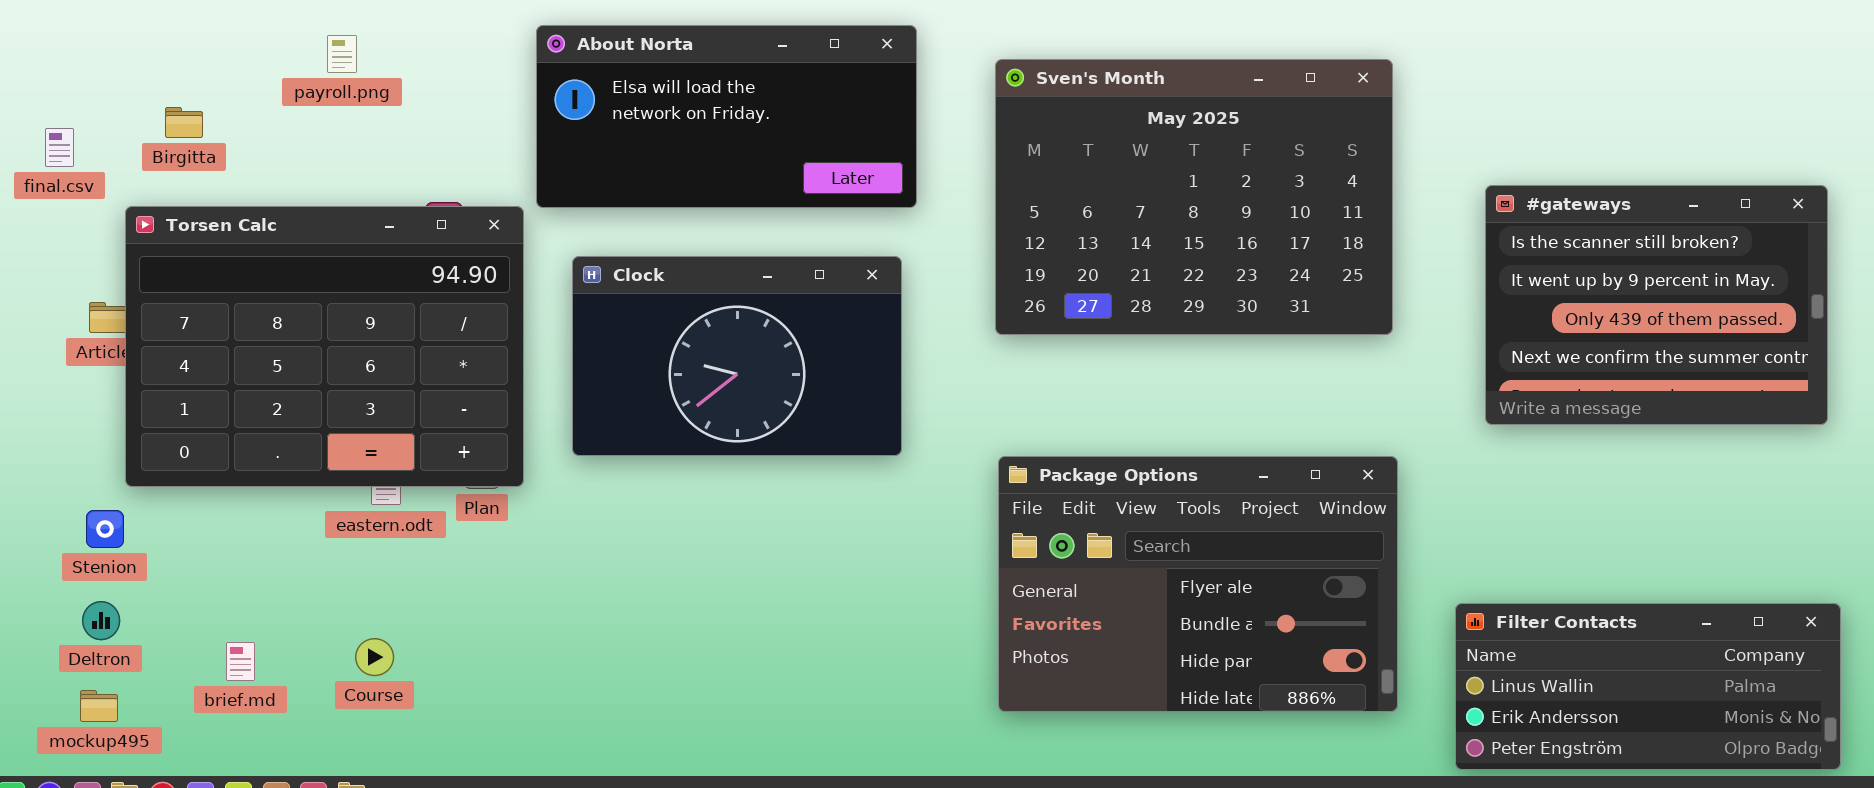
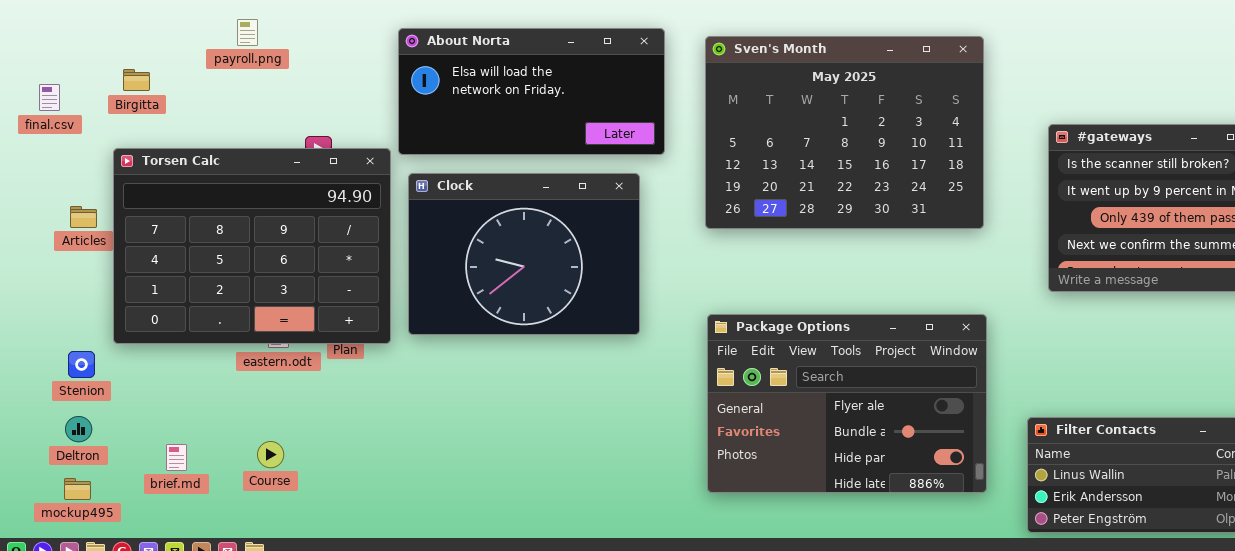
About Norta: [536,25,917,208] -> [398,28,665,155], moved
Torsen Calc: [125,206,524,487] -> [113,148,391,344], moved
Clock: [572,256,902,456] -> [408,173,640,335], resized

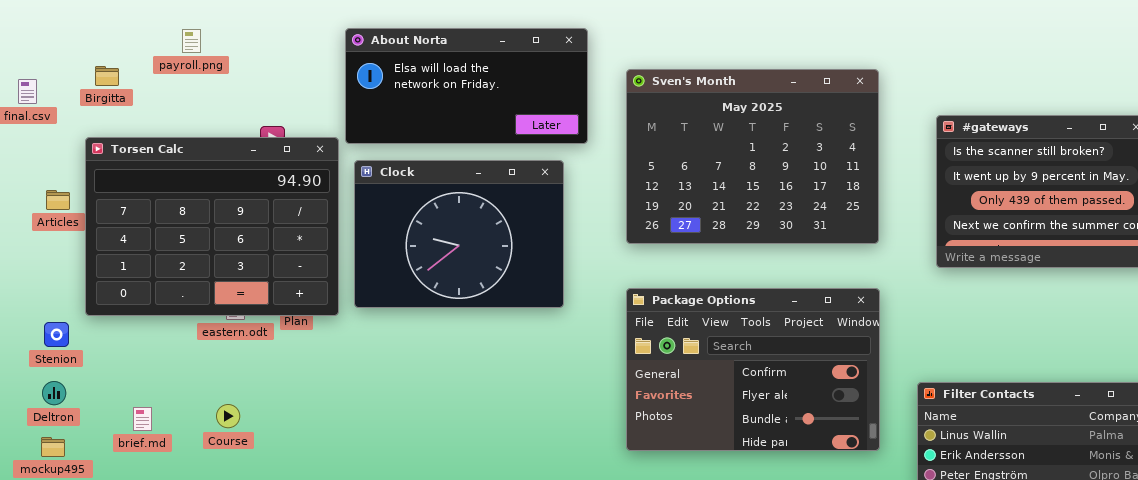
payroll.png: [237,19,258,46] -> [182,29,201,53], moved
Sven's Month: [705,36,984,229] -> [626,69,879,244], moved
Package Options: [707,314,987,493] -> [626,288,880,451], scrolled up 1 row

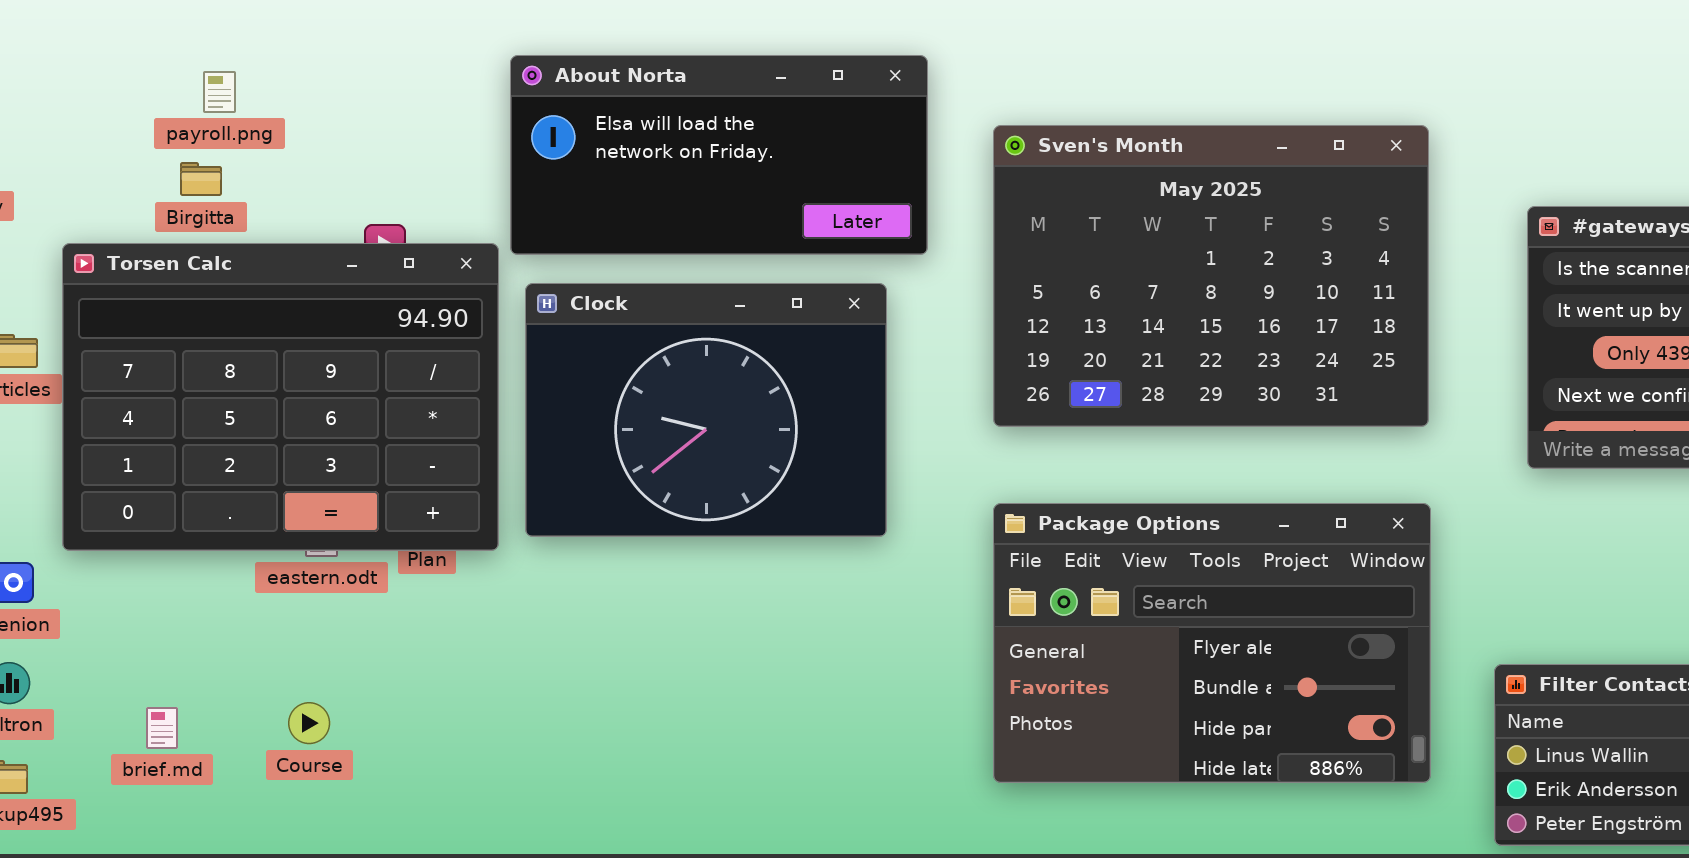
payroll.png: [182,29,201,53] -> [203,71,236,113], moved
Birgitta: [95,66,119,86] -> [180,162,222,196], moved
Package Options: [626,288,880,451] -> [993,503,1431,783], scrolled down 1 row

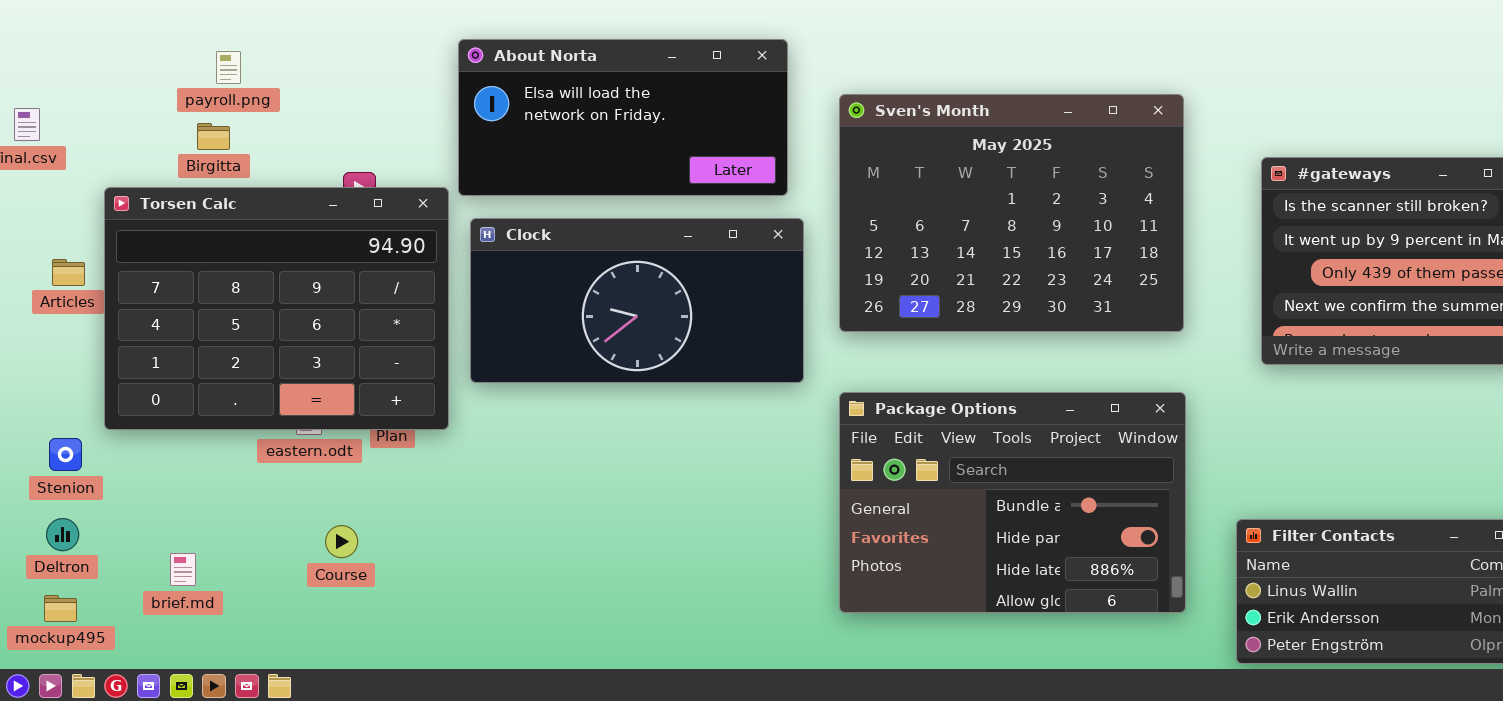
Clock: [525,283,887,537] -> [470,218,804,383], resized
Package Options: [993,503,1431,783] -> [839,392,1186,613], scrolled down 1 row
Course: [288,702,330,744] -> [325,525,358,558], moved

